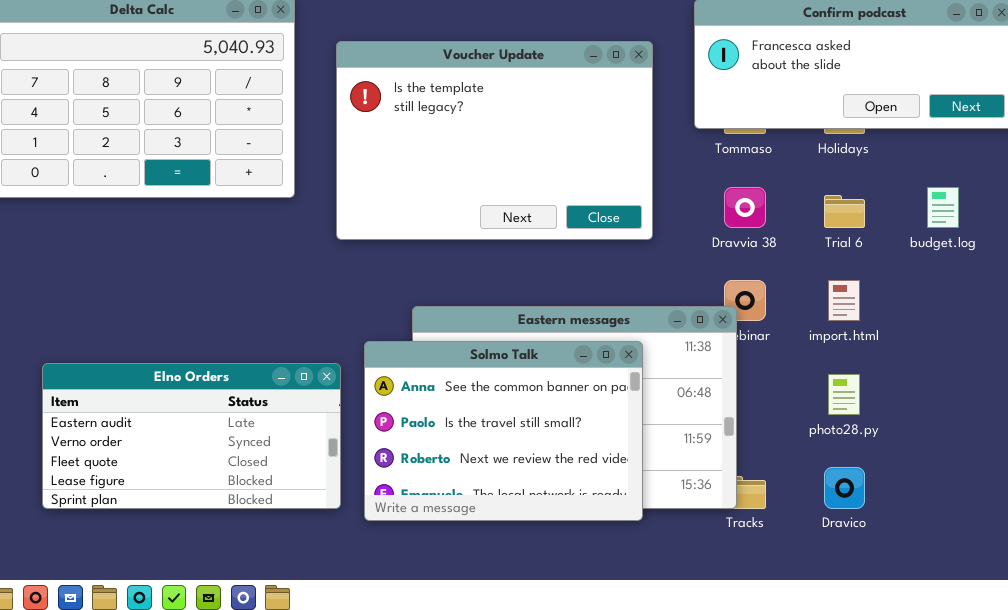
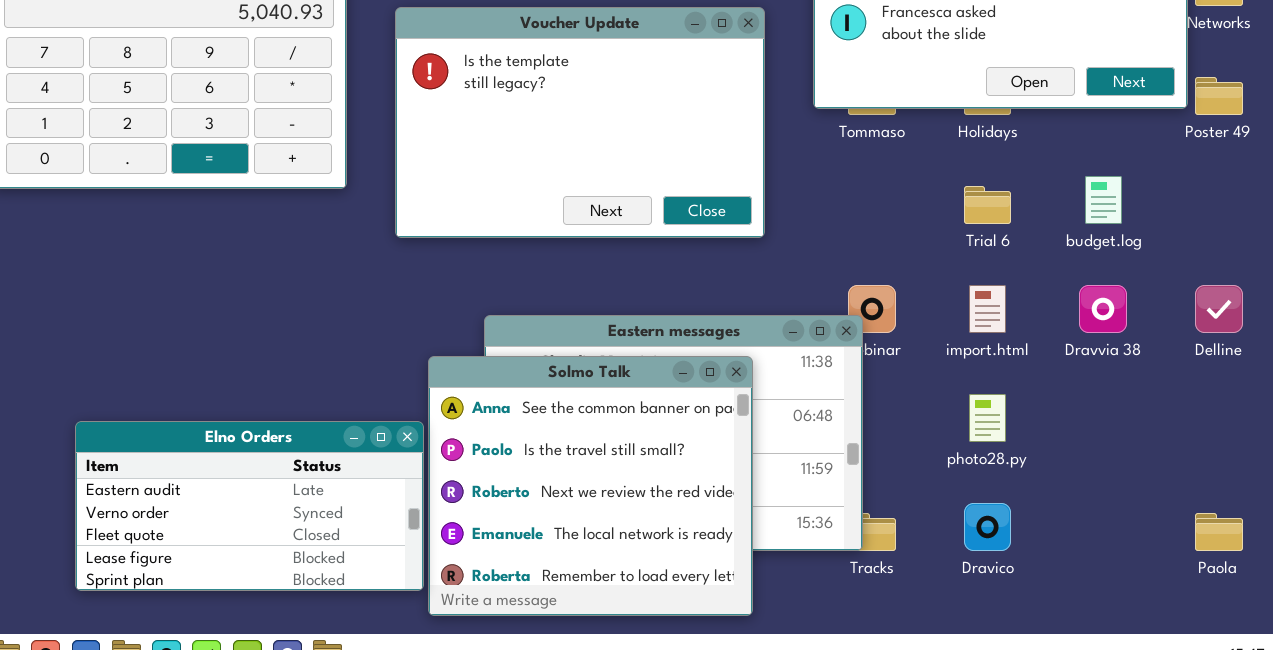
Dravvia 38: [724,187,766,228] -> [1079,285,1127,333], moved
Solmo Talk: [364,341,643,521] -> [428,356,753,616], resized
Elno Orders: [42,363,341,509] -> [75,421,424,591], moved

